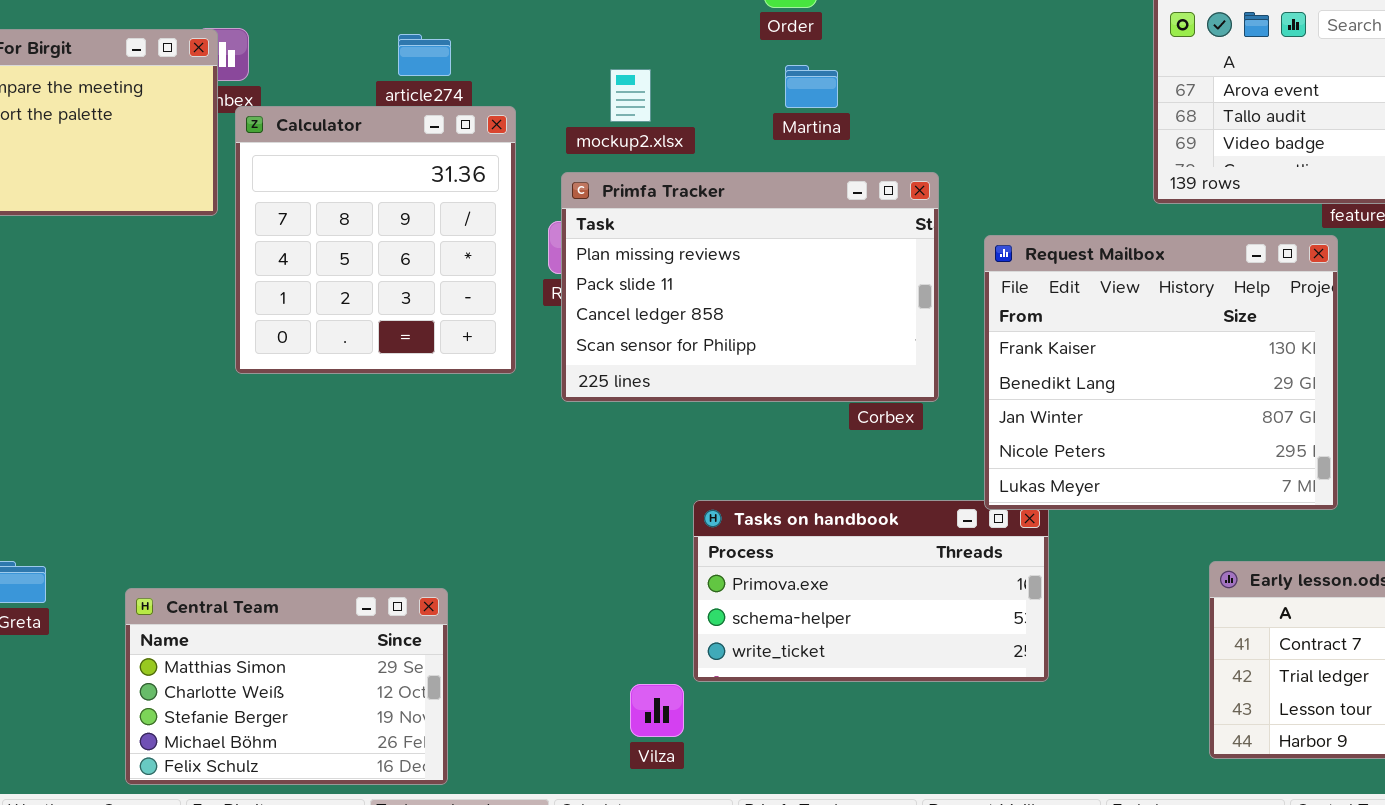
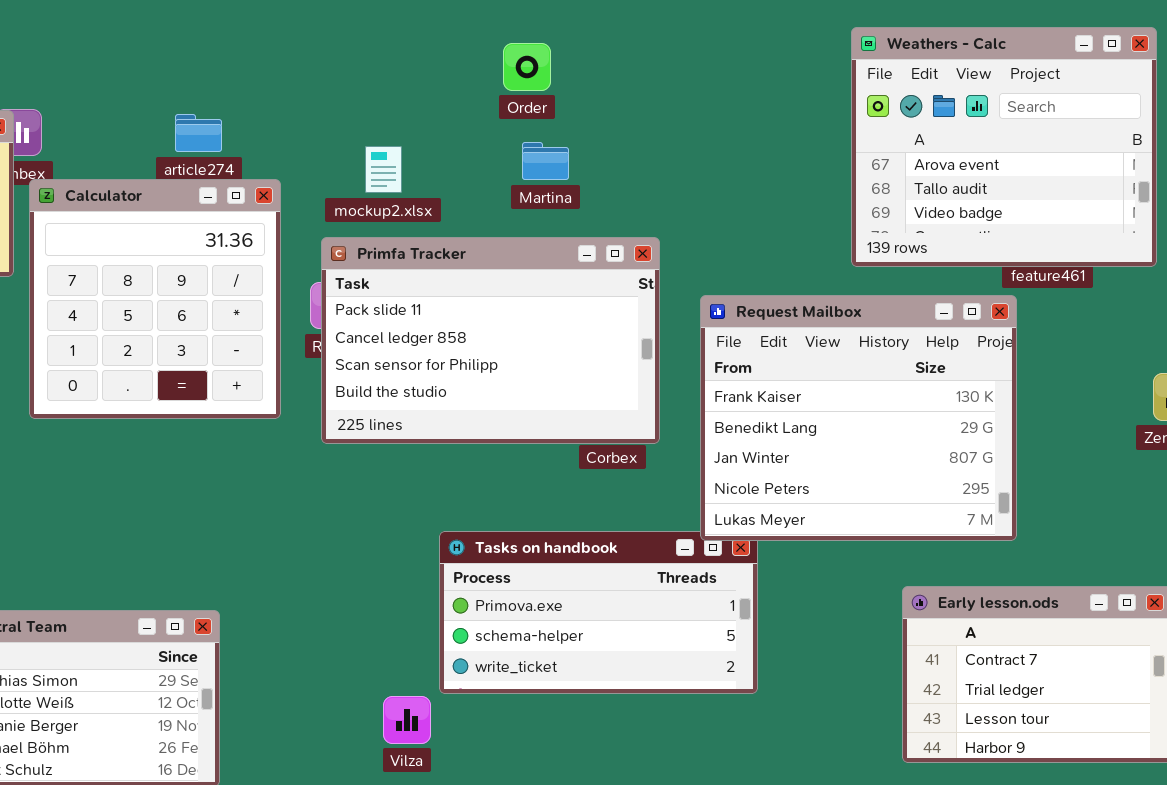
Primfa Tracker: [561,172,939,402] -> [321,237,660,444], scrolled down 1 row

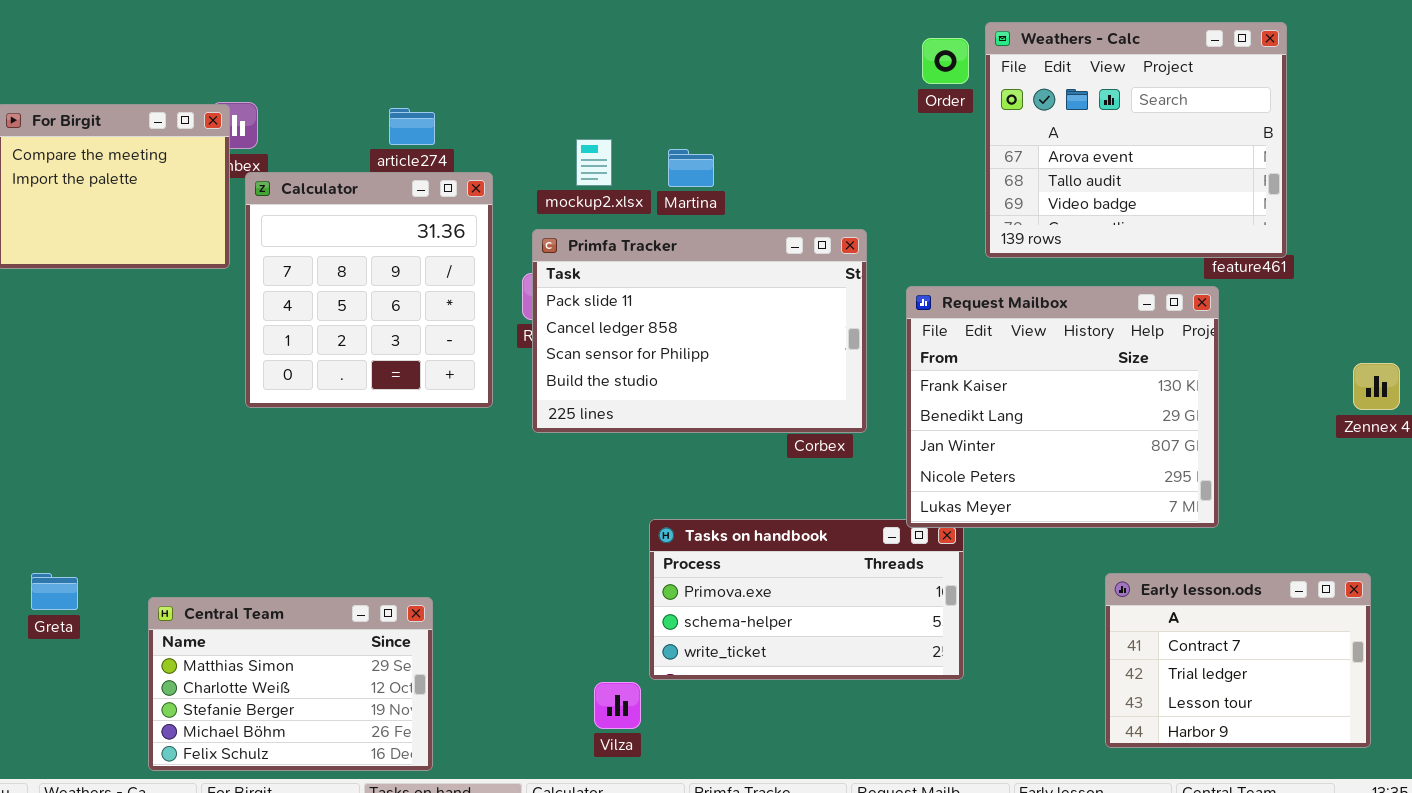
Weathers - Calc: [851,27,1157,267] -> [985,22,1287,258], moved
Order: [503,43,551,91] -> [922,38,969,84], moved
Martina: [522,142,569,180] -> [668,149,714,187], moved

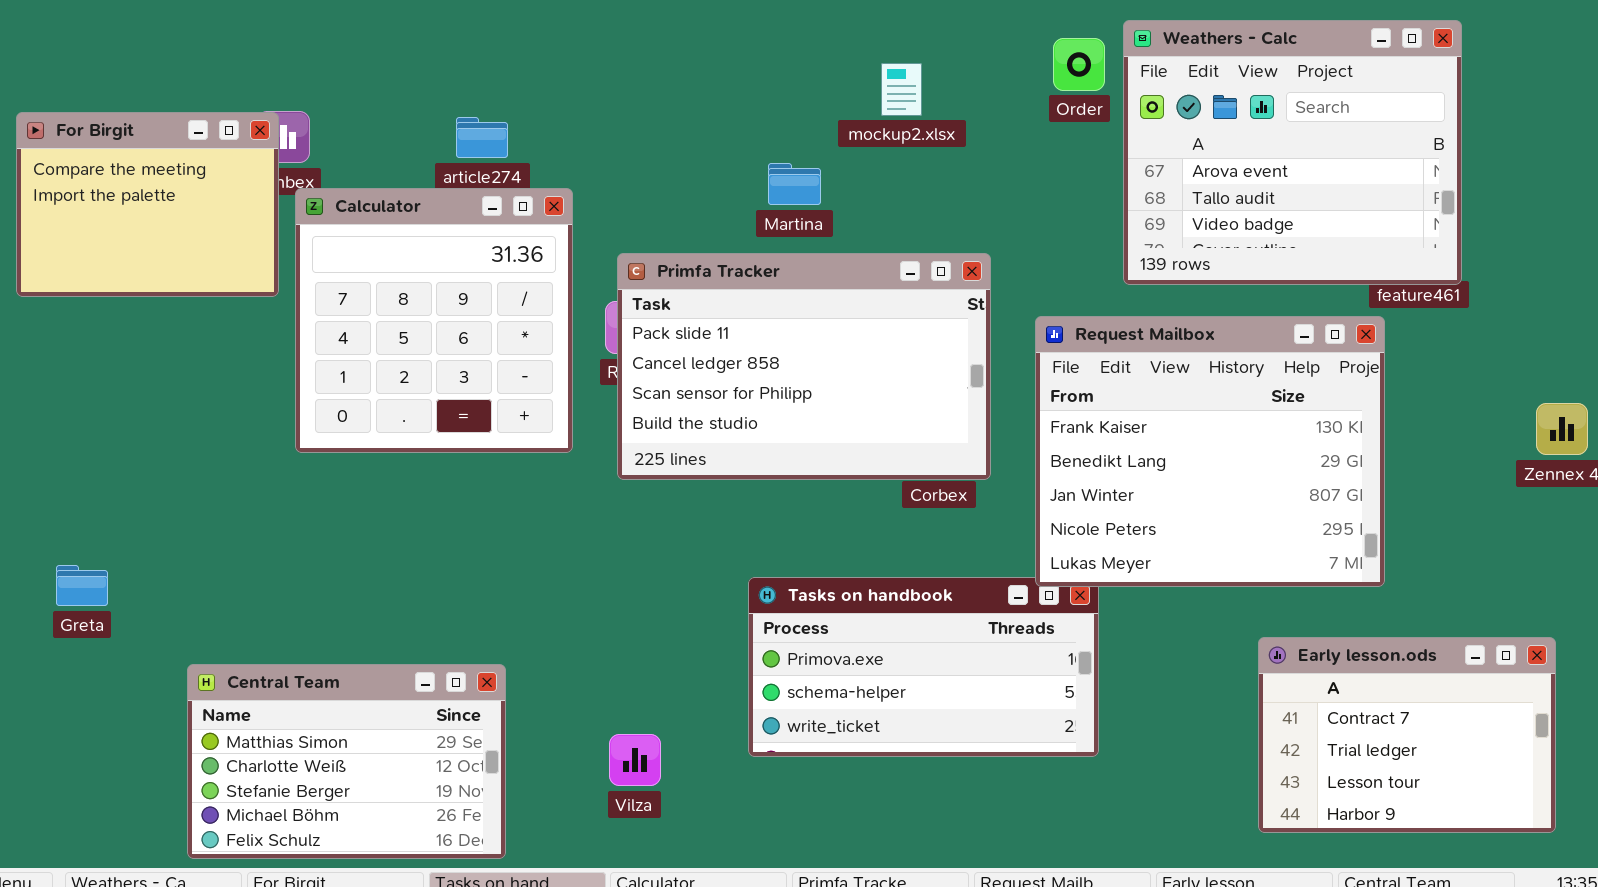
mockup2.xlsx: [576,139,612,186] -> [881,63,922,116], moved
Greta: [31,573,78,610] -> [56,565,108,606], moved
Vilza: [594,682,641,729] -> [609,734,661,786], moved

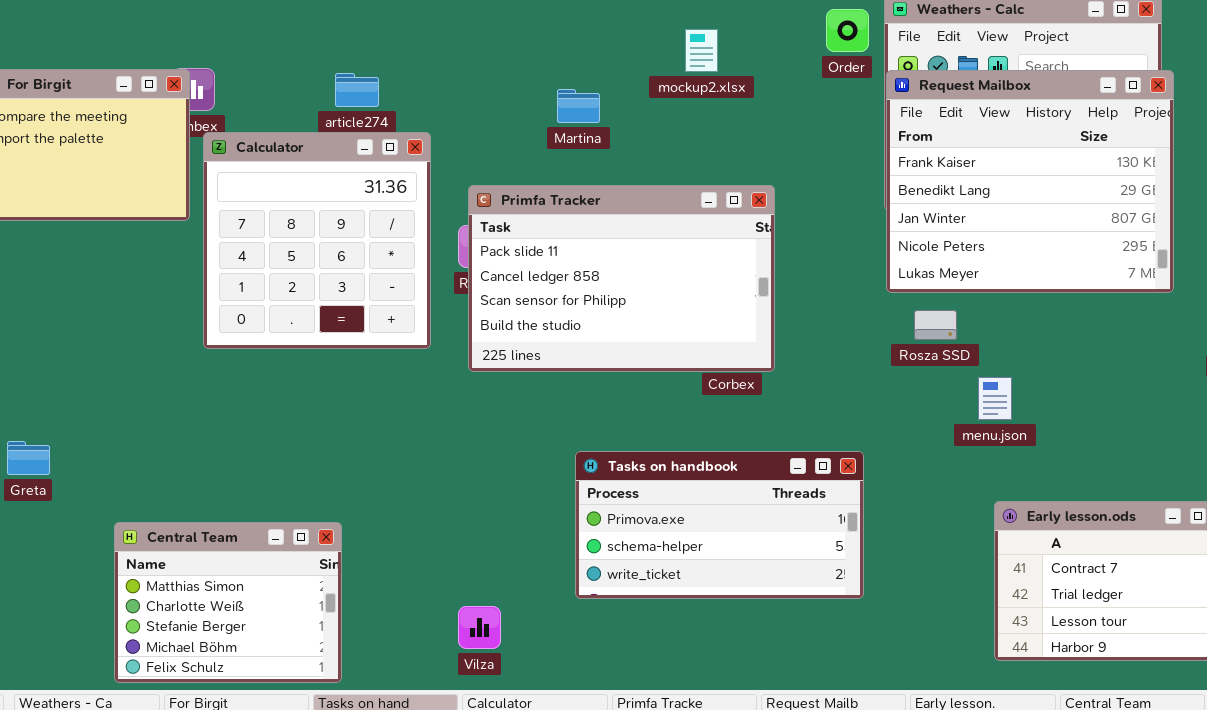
Martina: [768,163,821,205] -> [557,89,600,123], moved
Request Mailbox: [1035,316,1385,587] -> [886,70,1174,293], moved
Central Team: [187,664,506,859] -> [114,522,342,683], resized
Vilza: [609,734,661,786] -> [458,606,501,649], moved

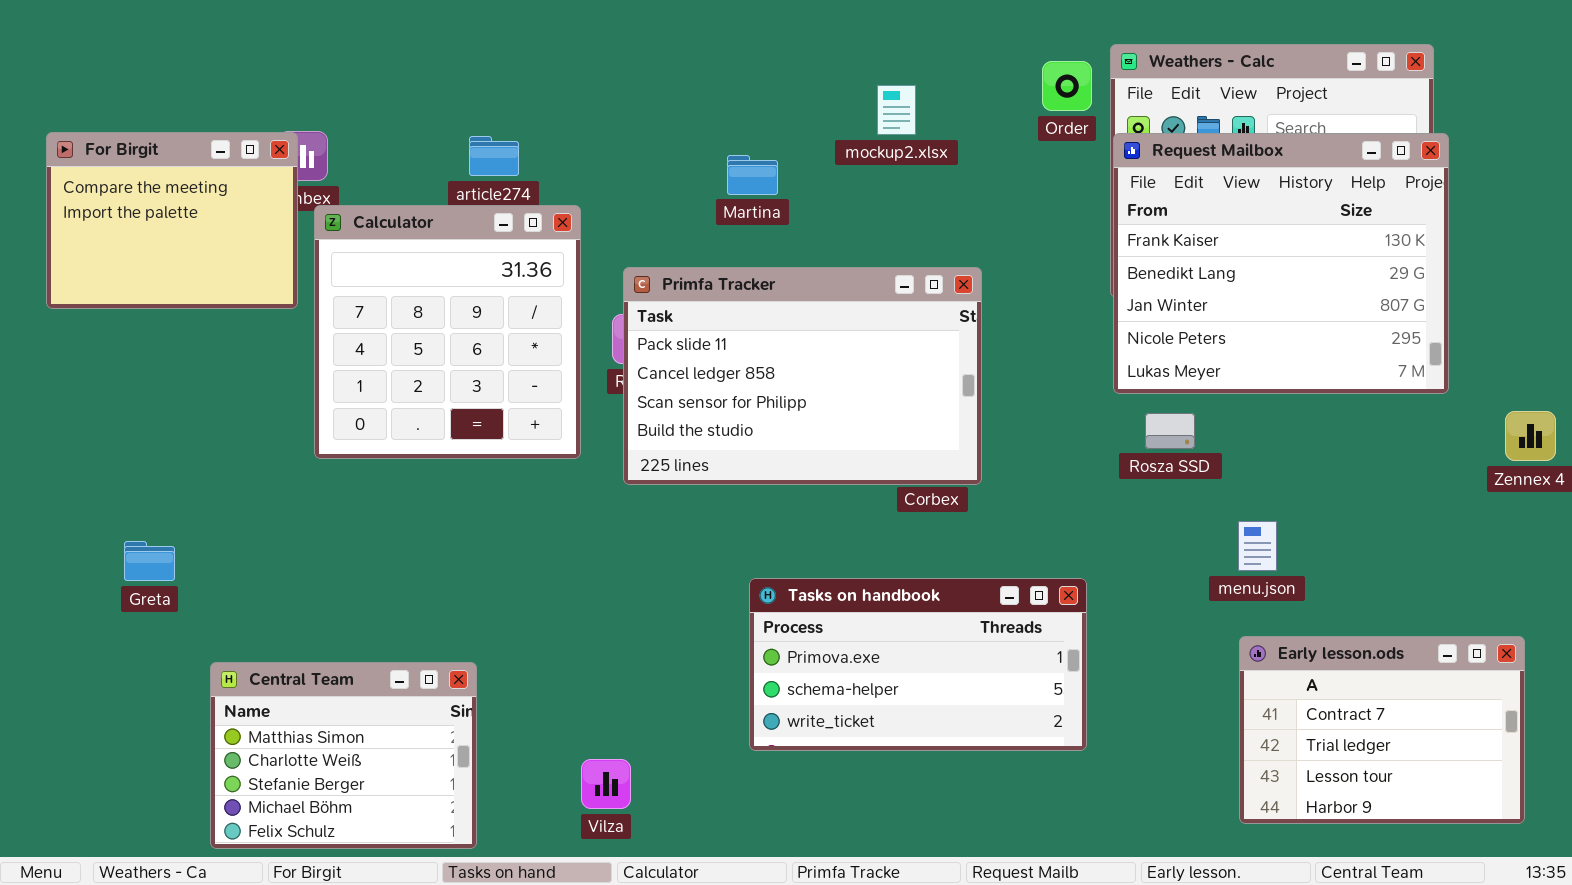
menu.json: [978,377,1012,420] -> [1238,521,1277,571], moved
Greta: [7,441,50,475] -> [124,541,175,581], moved
Vilza: [458,606,501,649] -> [581,759,631,809], moved

